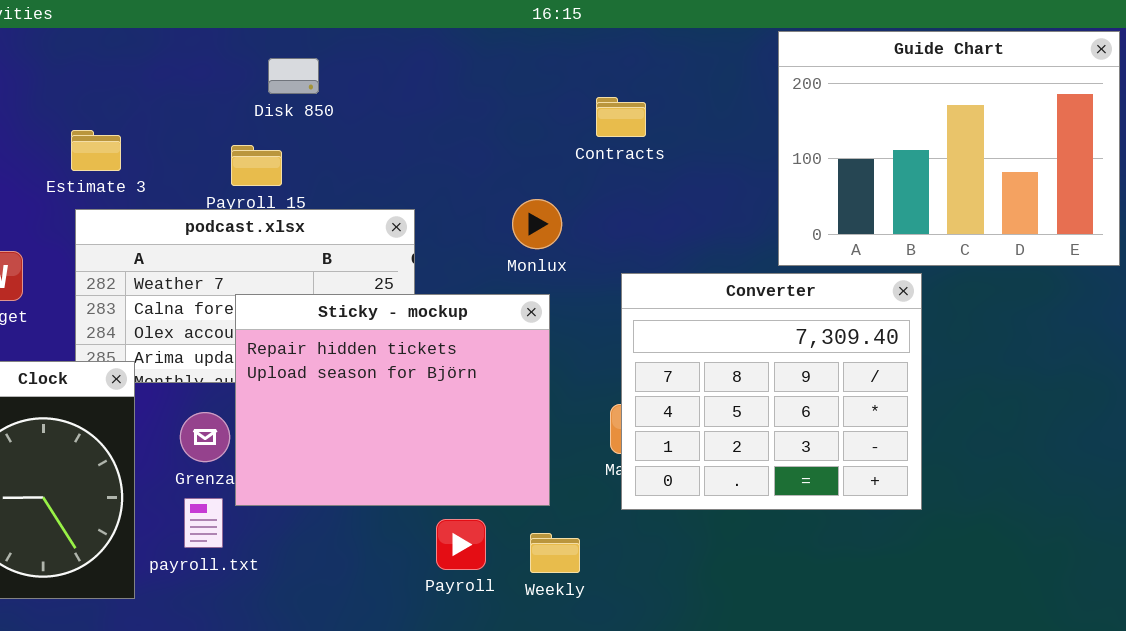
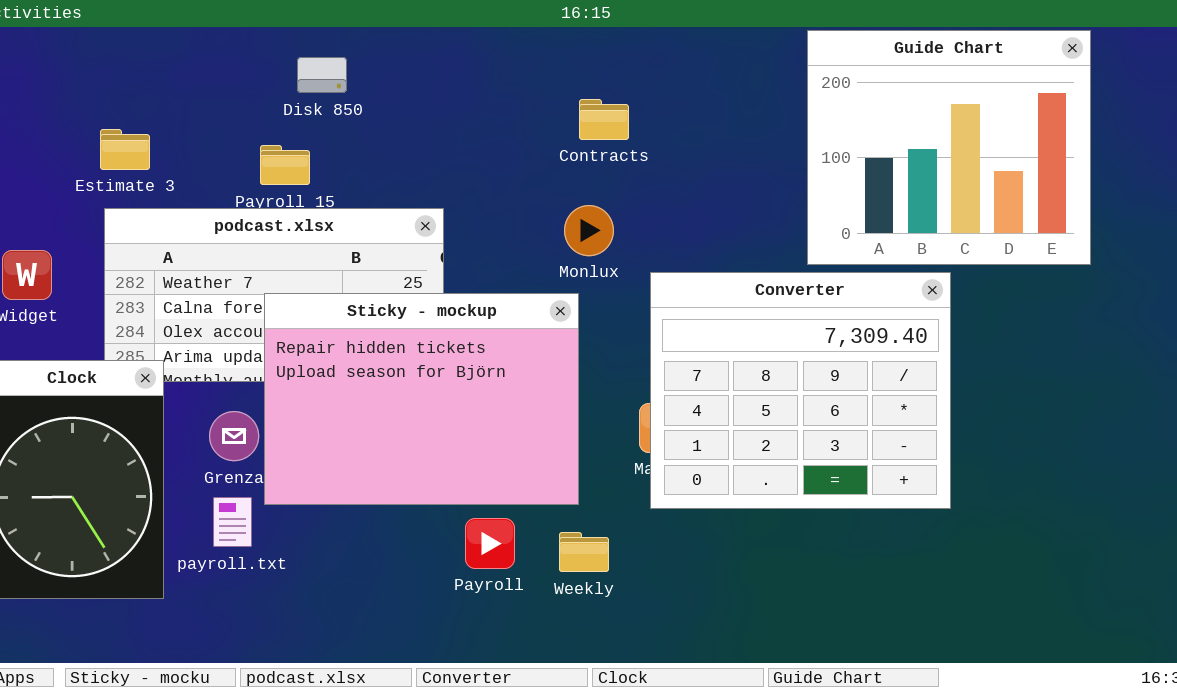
Guide Chart: [778,31,1120,266] -> [807,30,1091,265], resized
Contracts: [596,97,646,137] -> [579,99,629,140], moved
Monlux: [512,199,562,249] -> [564,205,614,256], moved

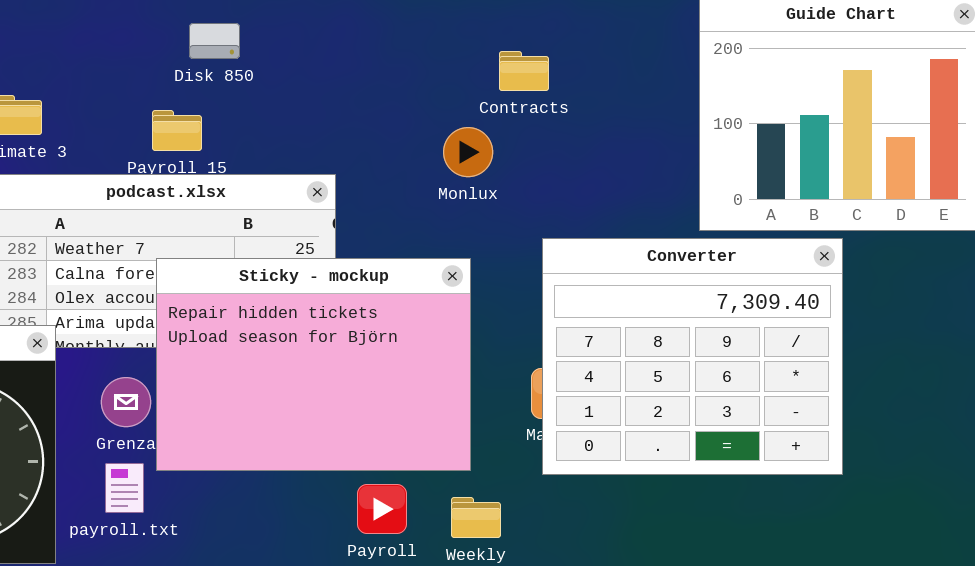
Contracts: [579,99,629,140] -> [499,51,549,91], moved
Monlux: [564,205,614,256] -> [443,127,493,177], moved

